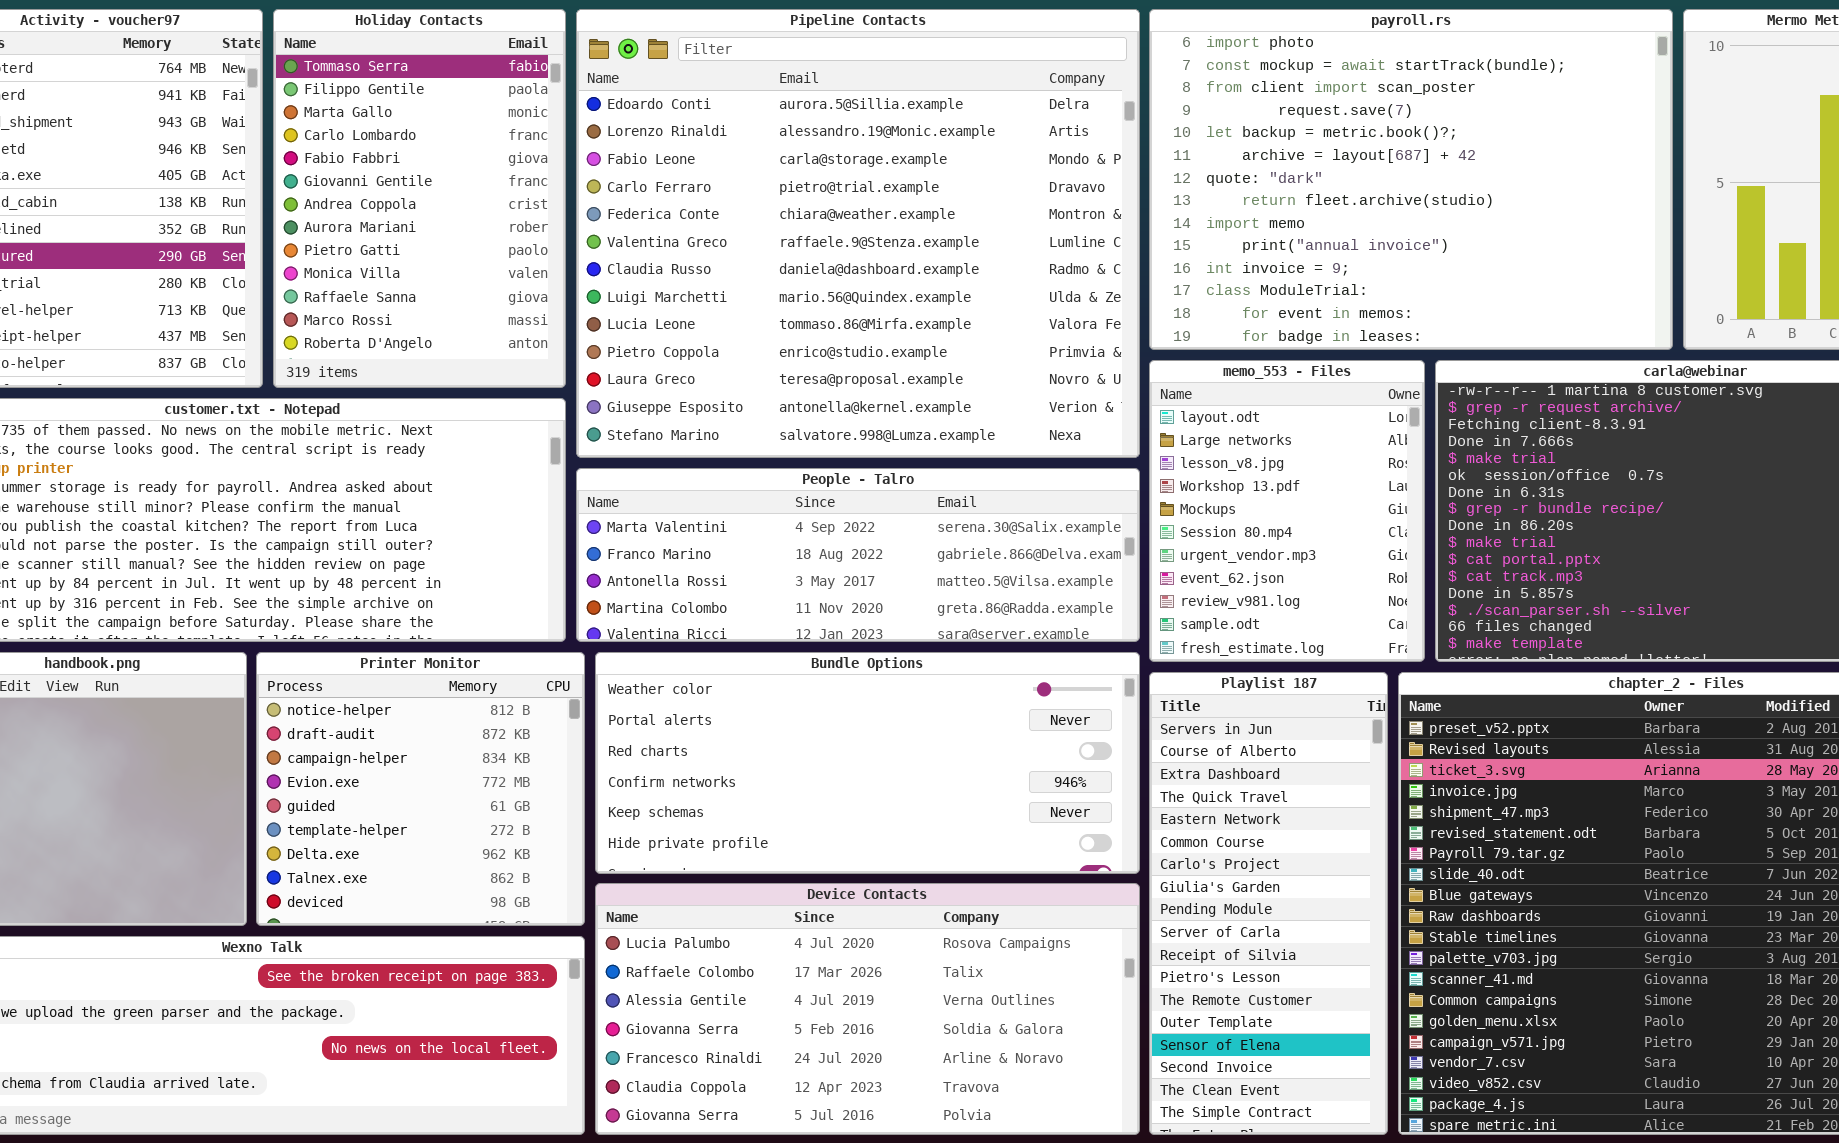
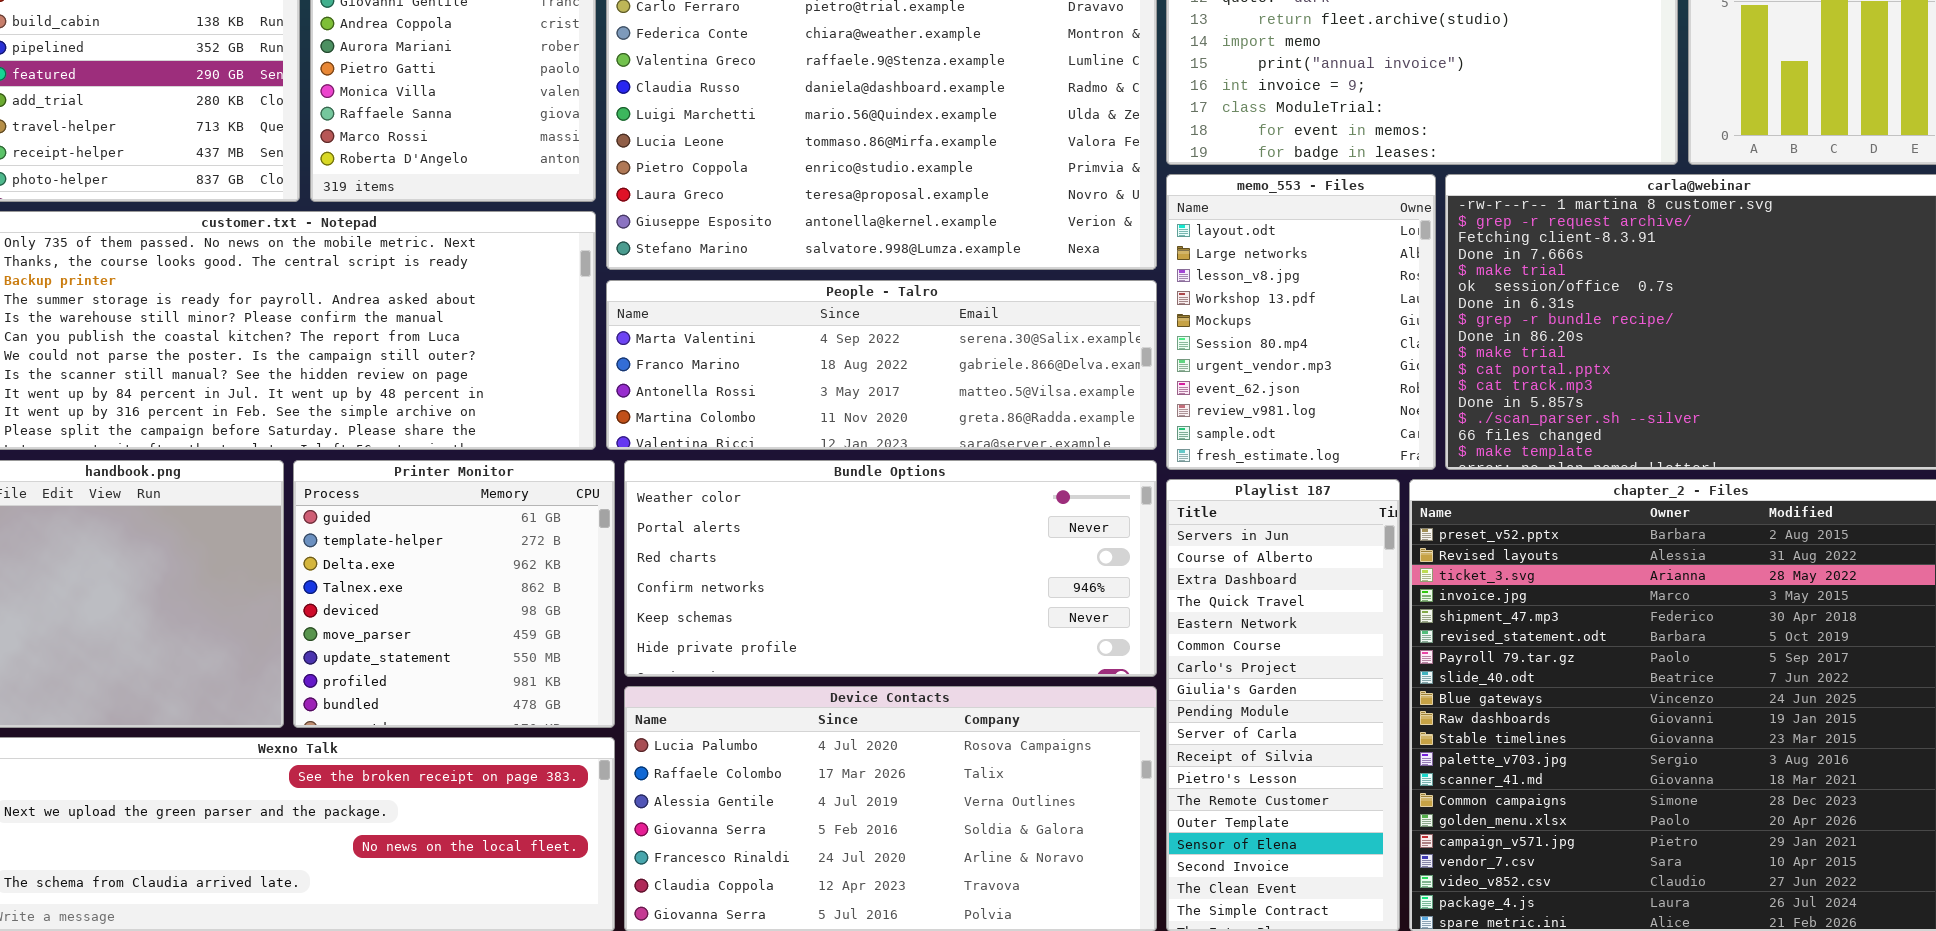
Printer Monitor: [256,652,585,926] -> [293,460,615,728], scrolled down 4 rows

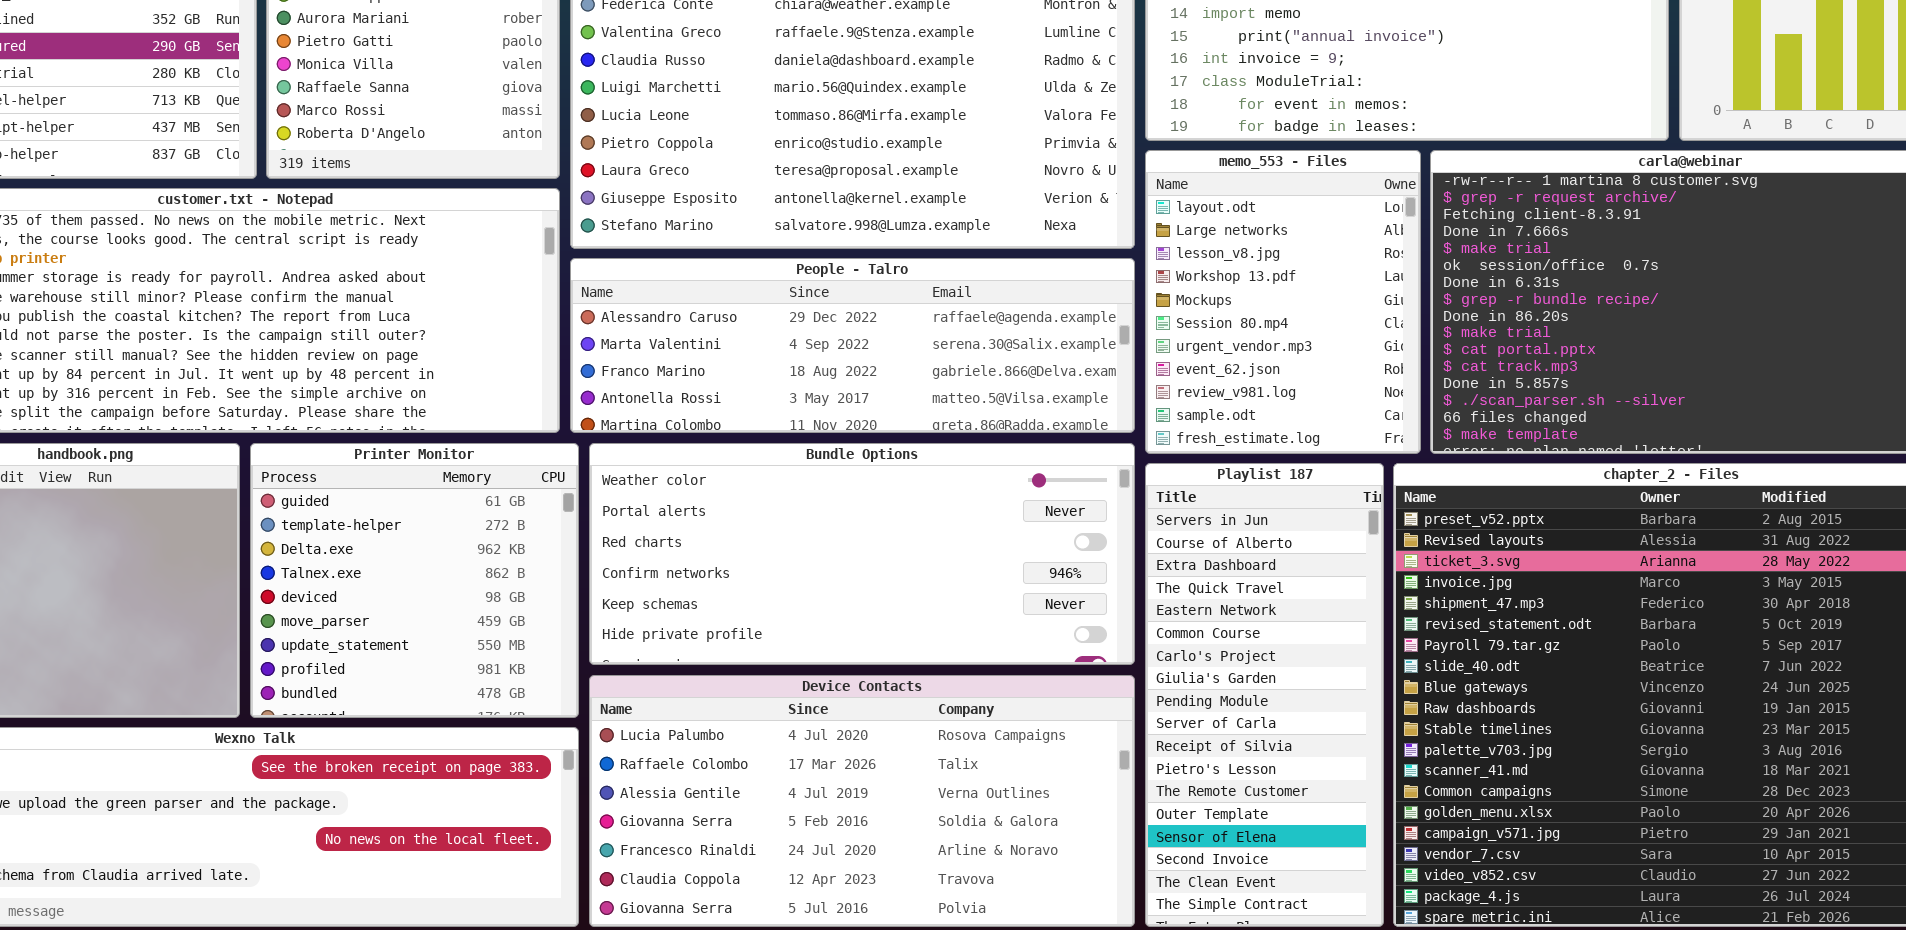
People - Talro: [606,280,1157,450] -> [570,258,1135,433], scrolled up 1 row

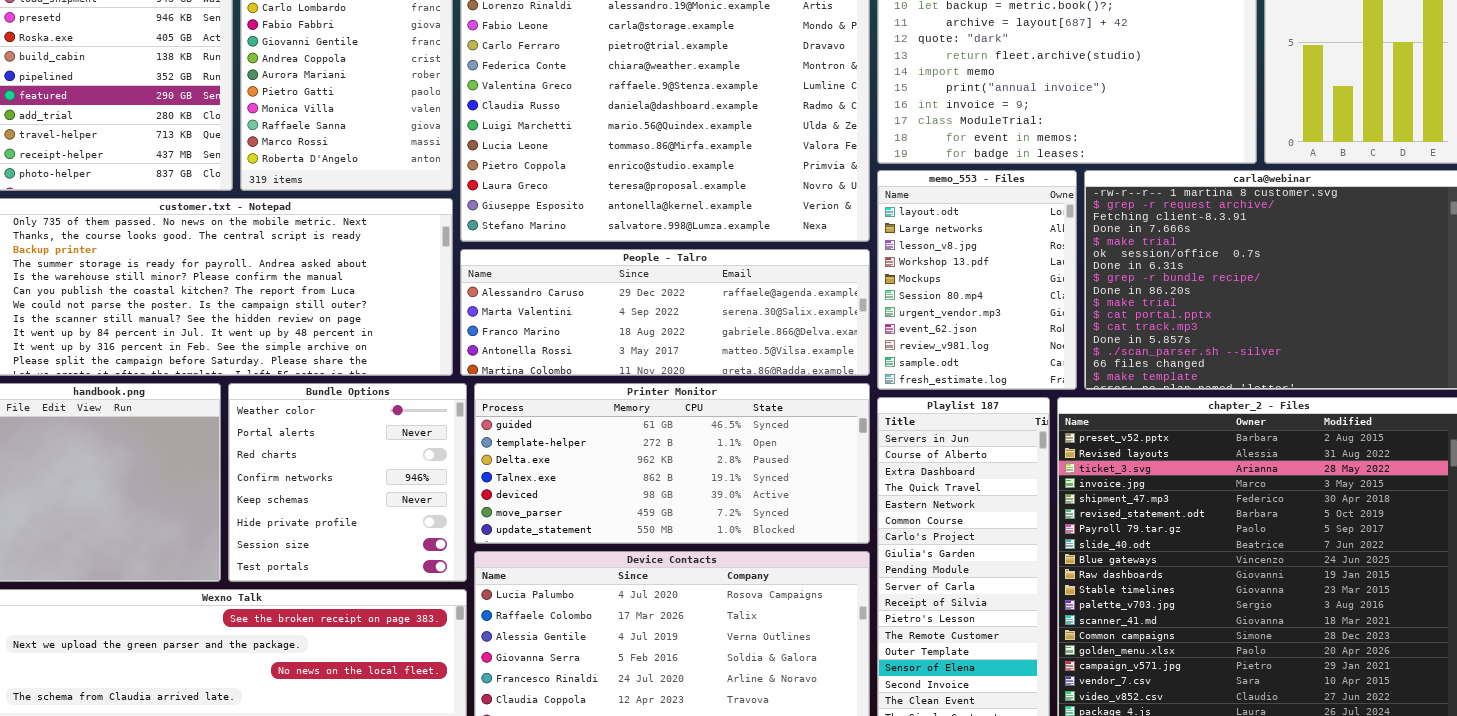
Printer Monitor: [250,443,579,718] -> [474,383,870,544], moved, resized
Bundle Options: [589,443,1135,665] -> [228,383,467,582], moved, resized

